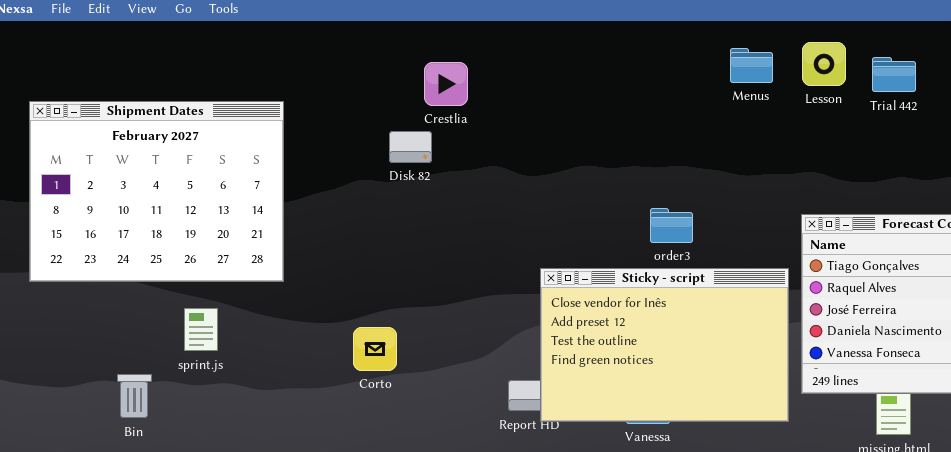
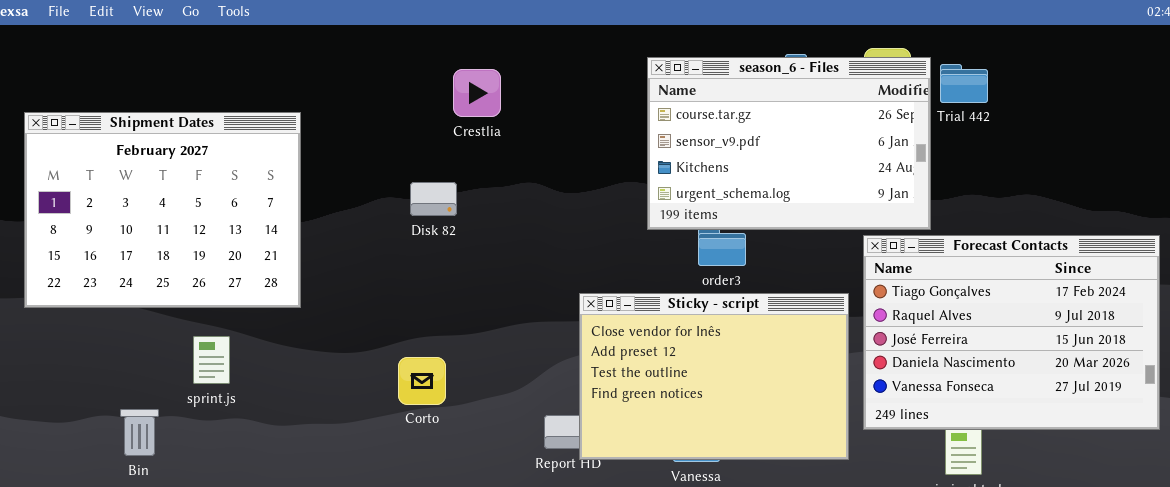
season_6 - Files: none -> [647,57,931,230], opened
Disk 82: [389,131,432,163] -> [410,182,457,216], moved
Corto: [353,327,397,371] -> [398,357,446,405], moved

